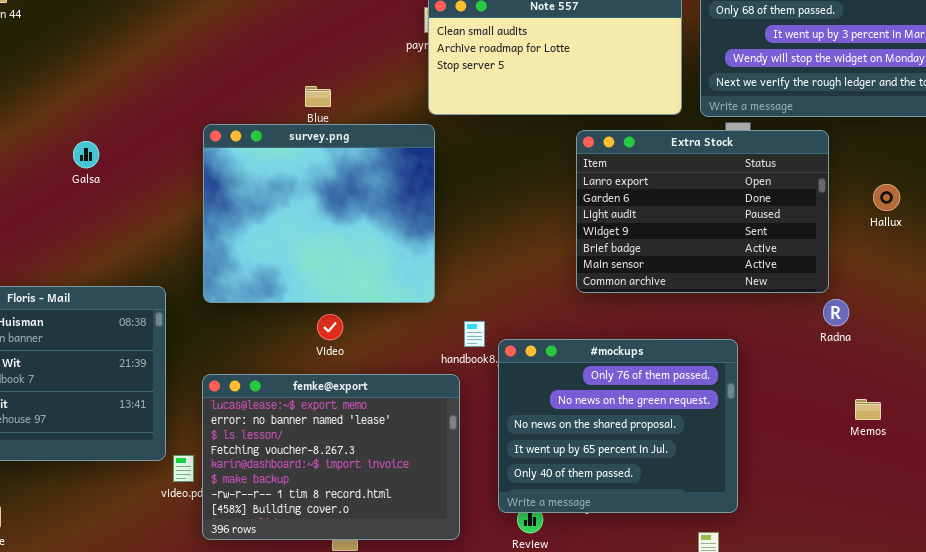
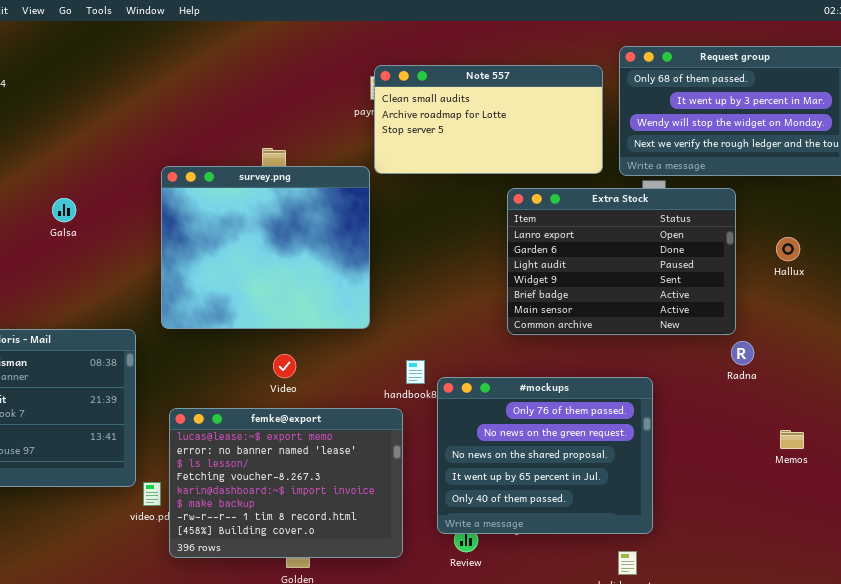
survey.png: [203,124,435,303] -> [161,166,370,329], moved
Memos: [855,399,881,420] -> [780,430,804,449], moved

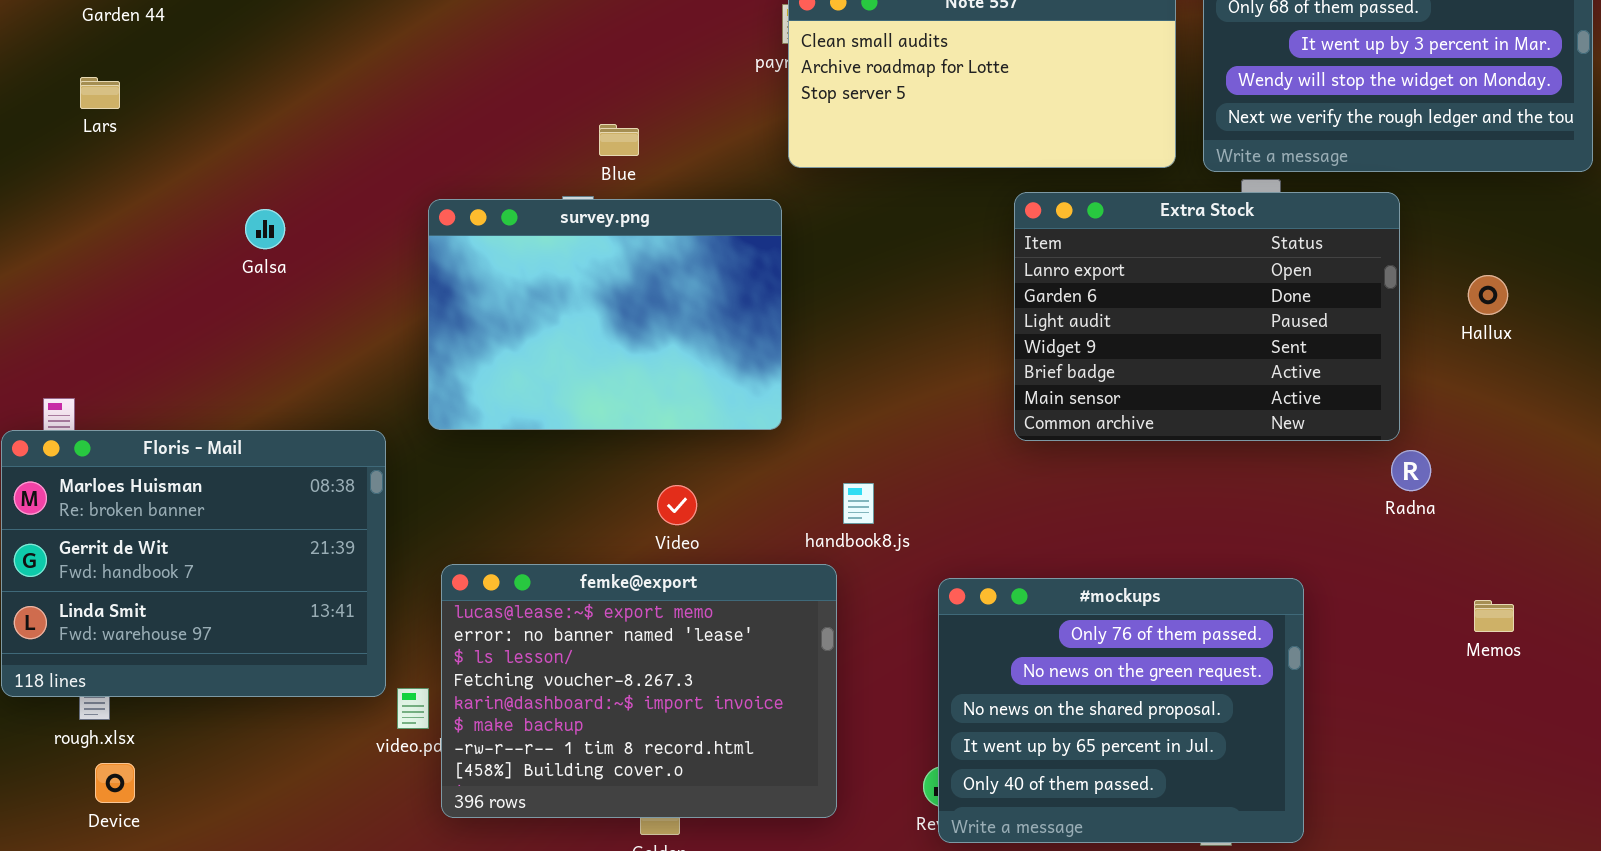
survey.png: [161,166,370,329] -> [428,199,782,430], resized
Video: [273,354,296,378] -> [657,485,697,525], moved
#mockups: [437,377,653,534] -> [938,578,1304,843], moved

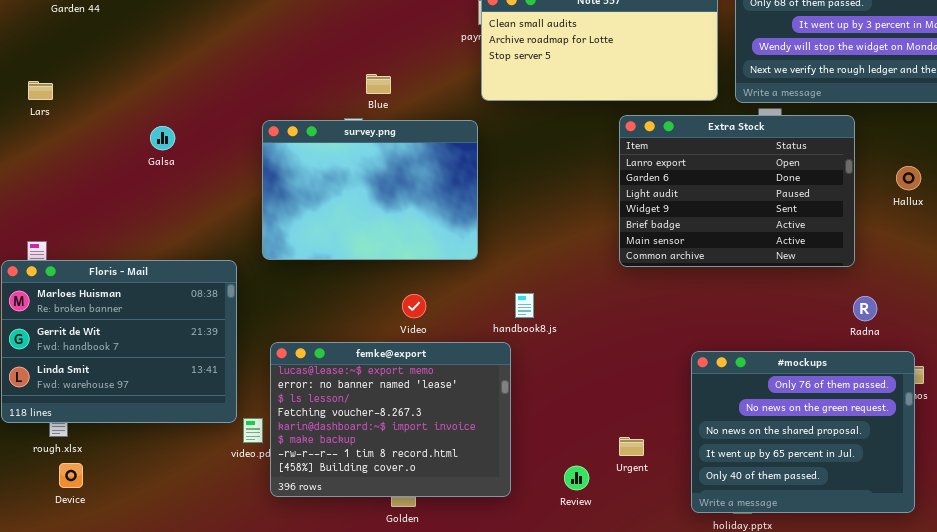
Lars: [80,77,120,109] -> [28,81,53,100], moved
Radna: [1391,450,1431,491] -> [853,296,877,321], moved
#mockups: [938,578,1304,843] -> [691,351,915,513], moved

